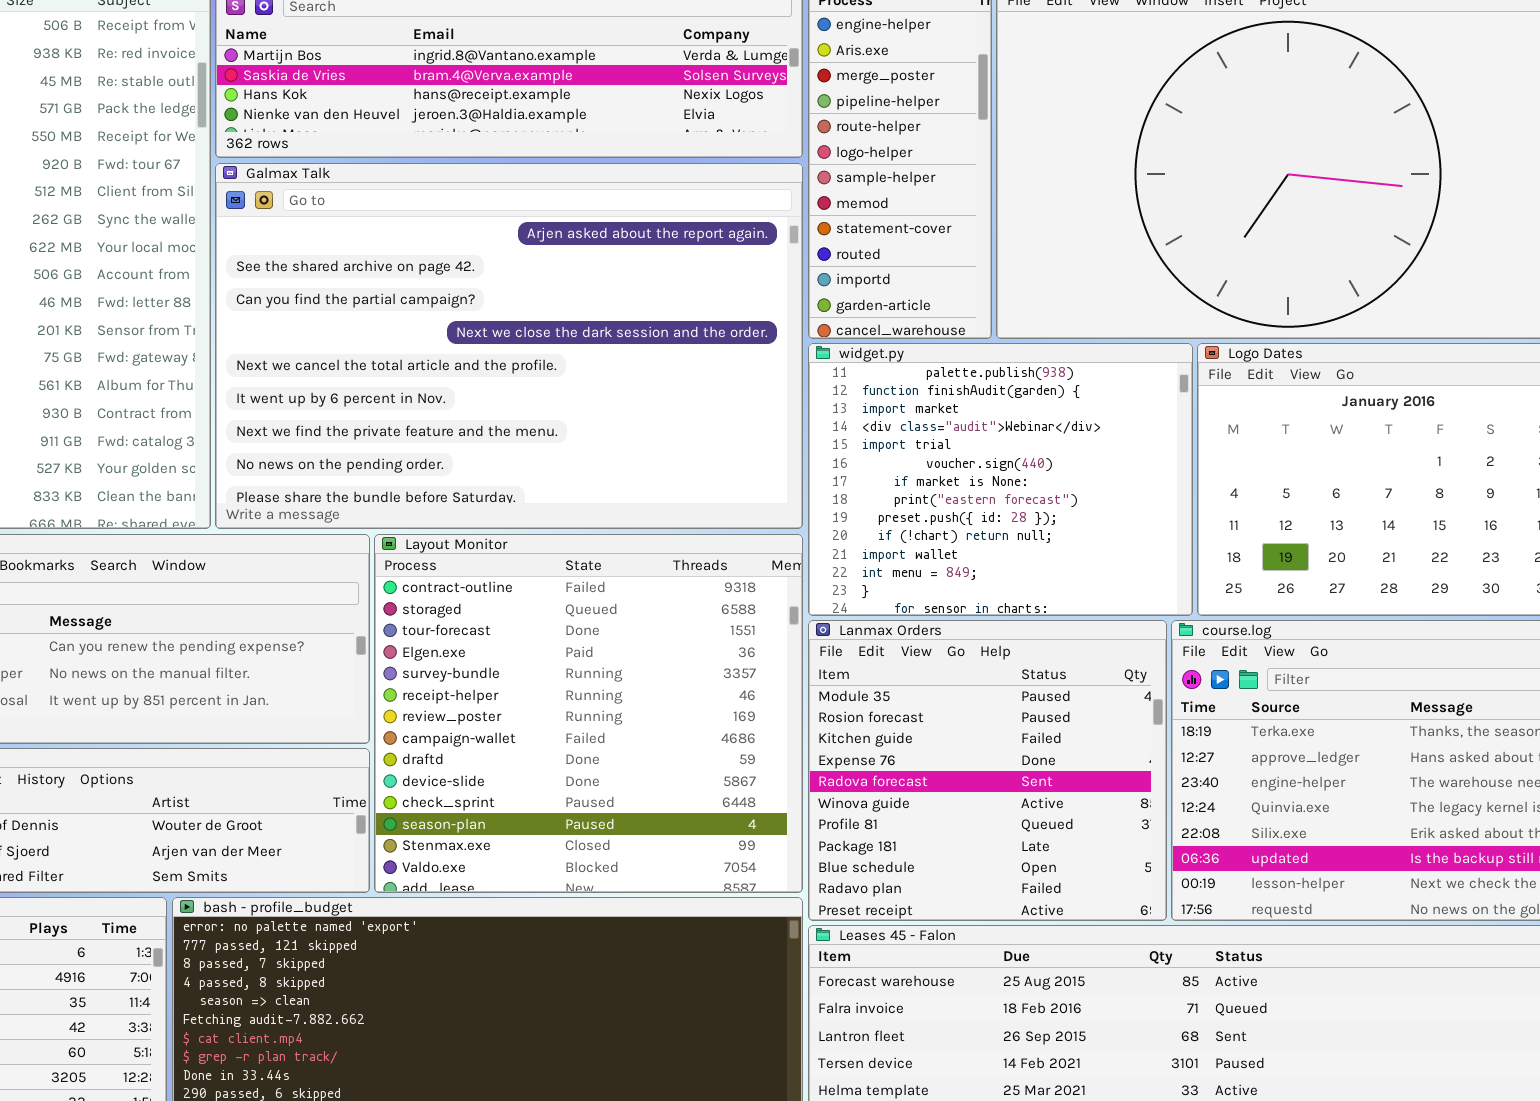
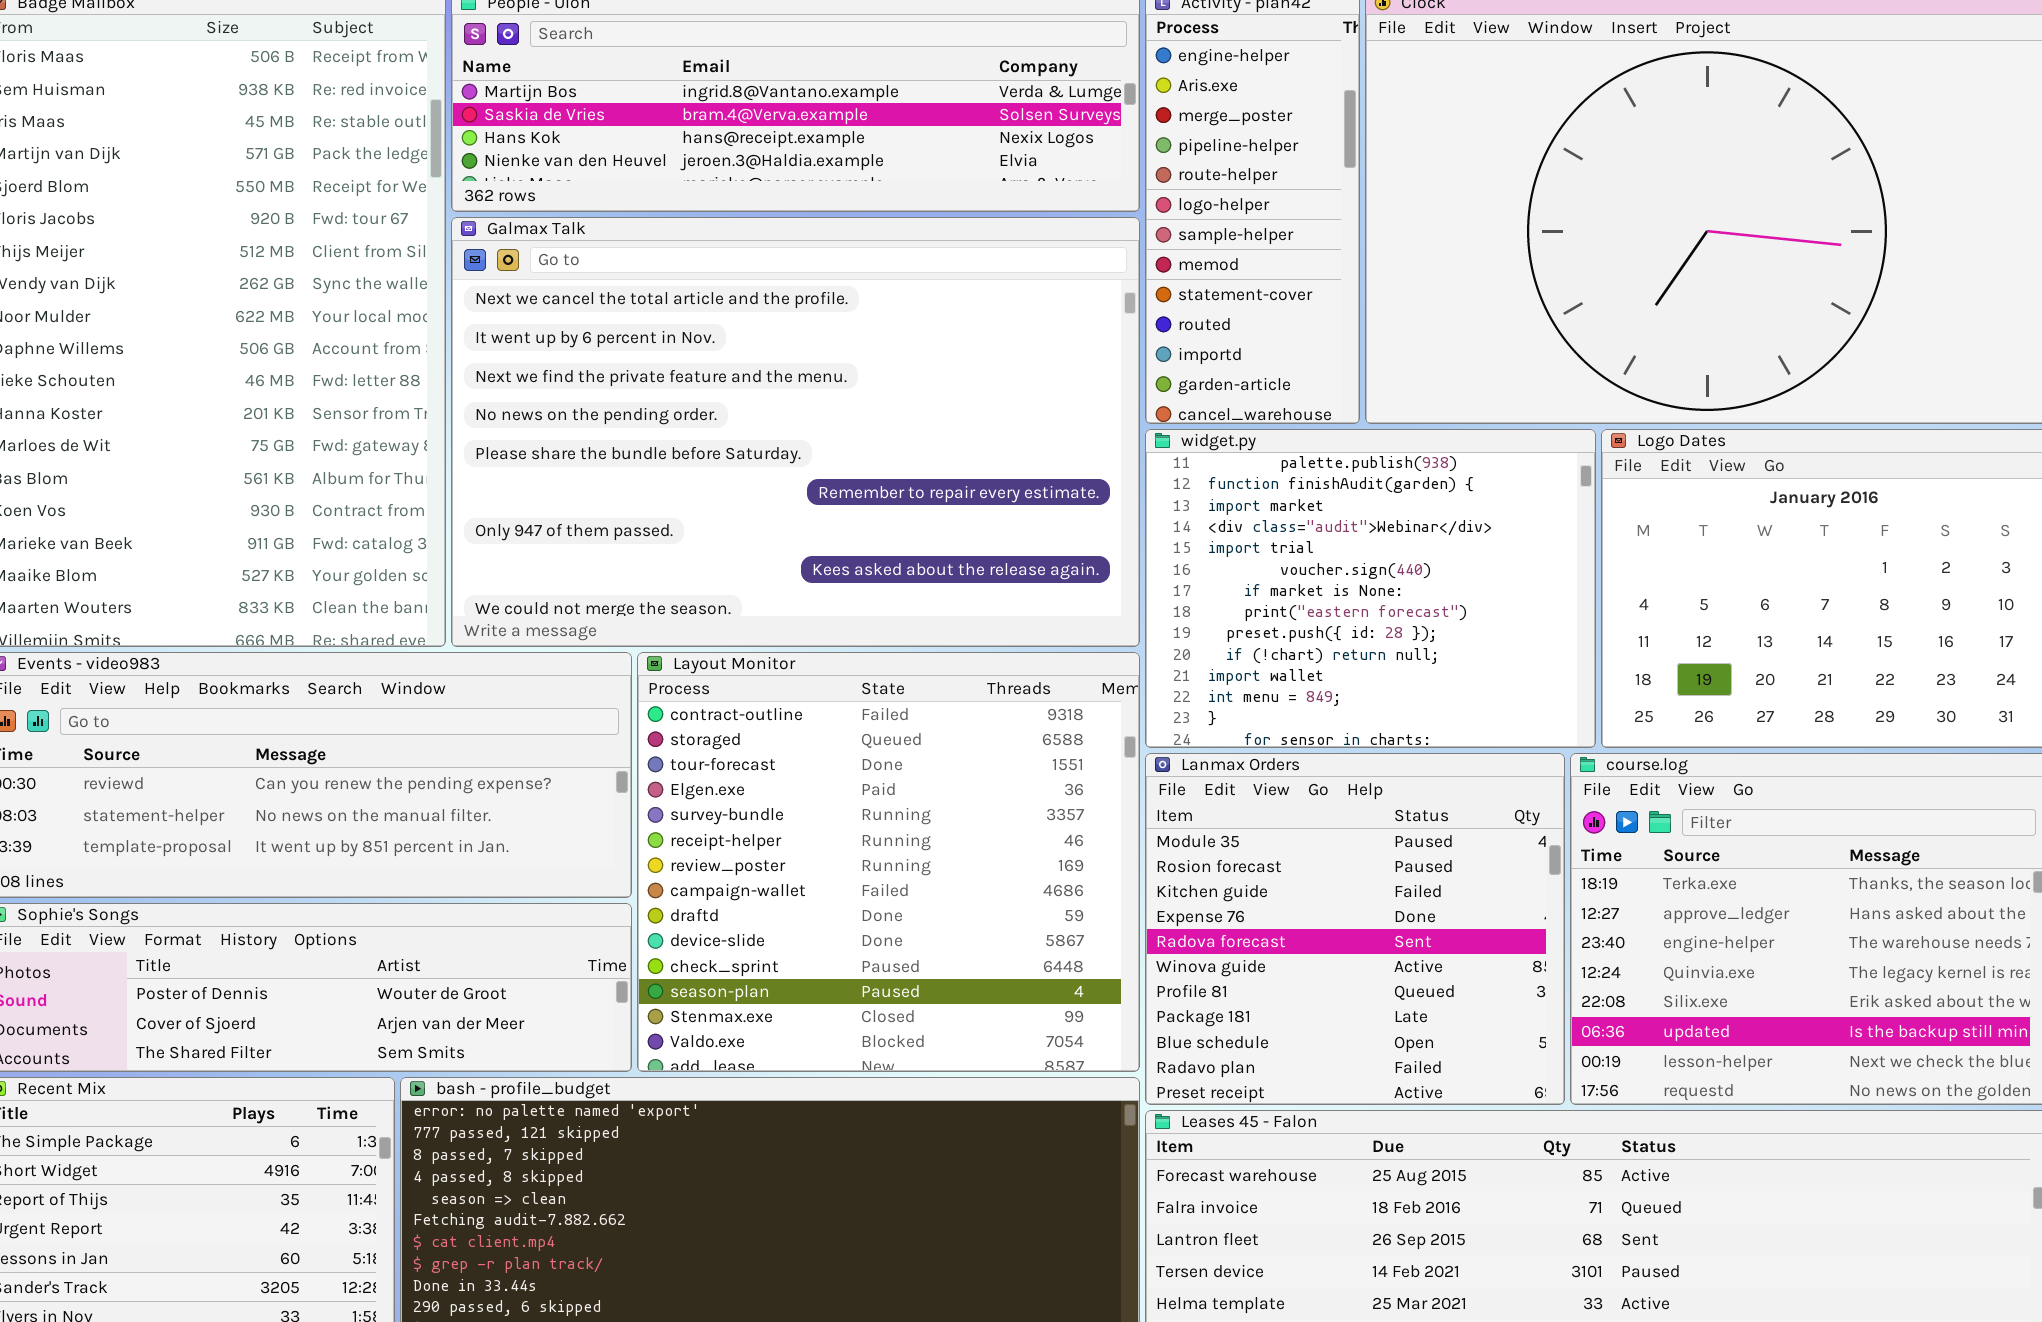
Galmax Talk: [215,163,803,529] -> [451,217,1140,647], scrolled down 4 rows

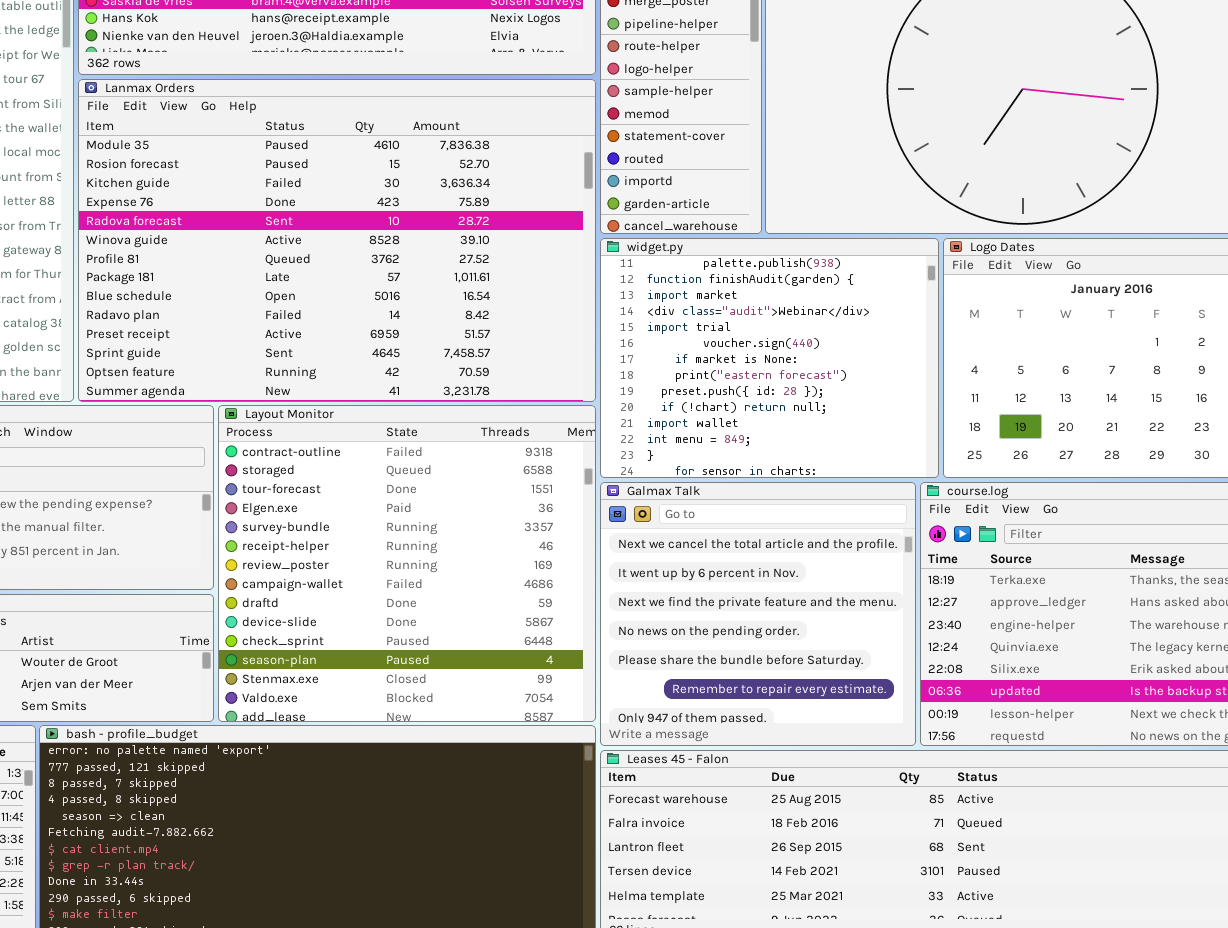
Galmax Talk: [451,217,1140,647] -> [600,482,916,746], moved, resized
Lanmax Orders: [1145,753,1565,1105] -> [78,79,596,402], moved, resized

